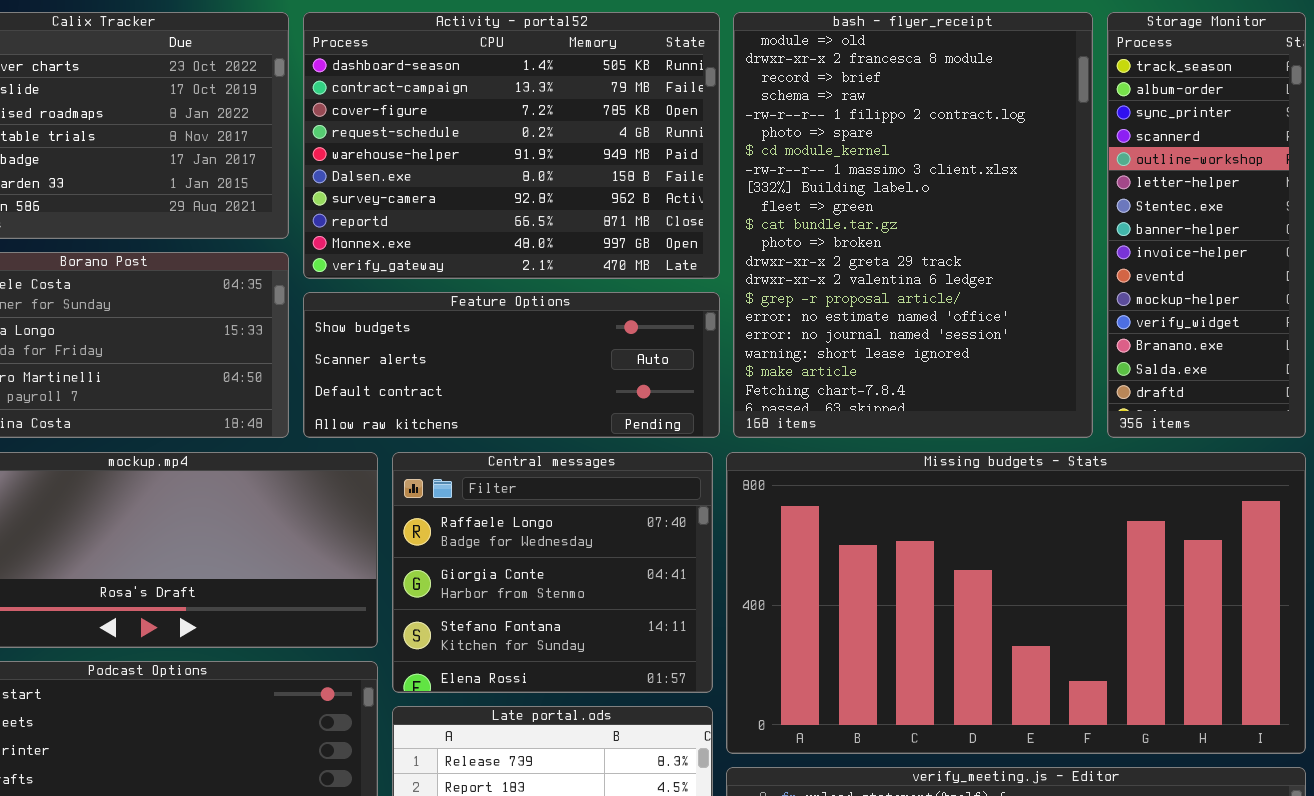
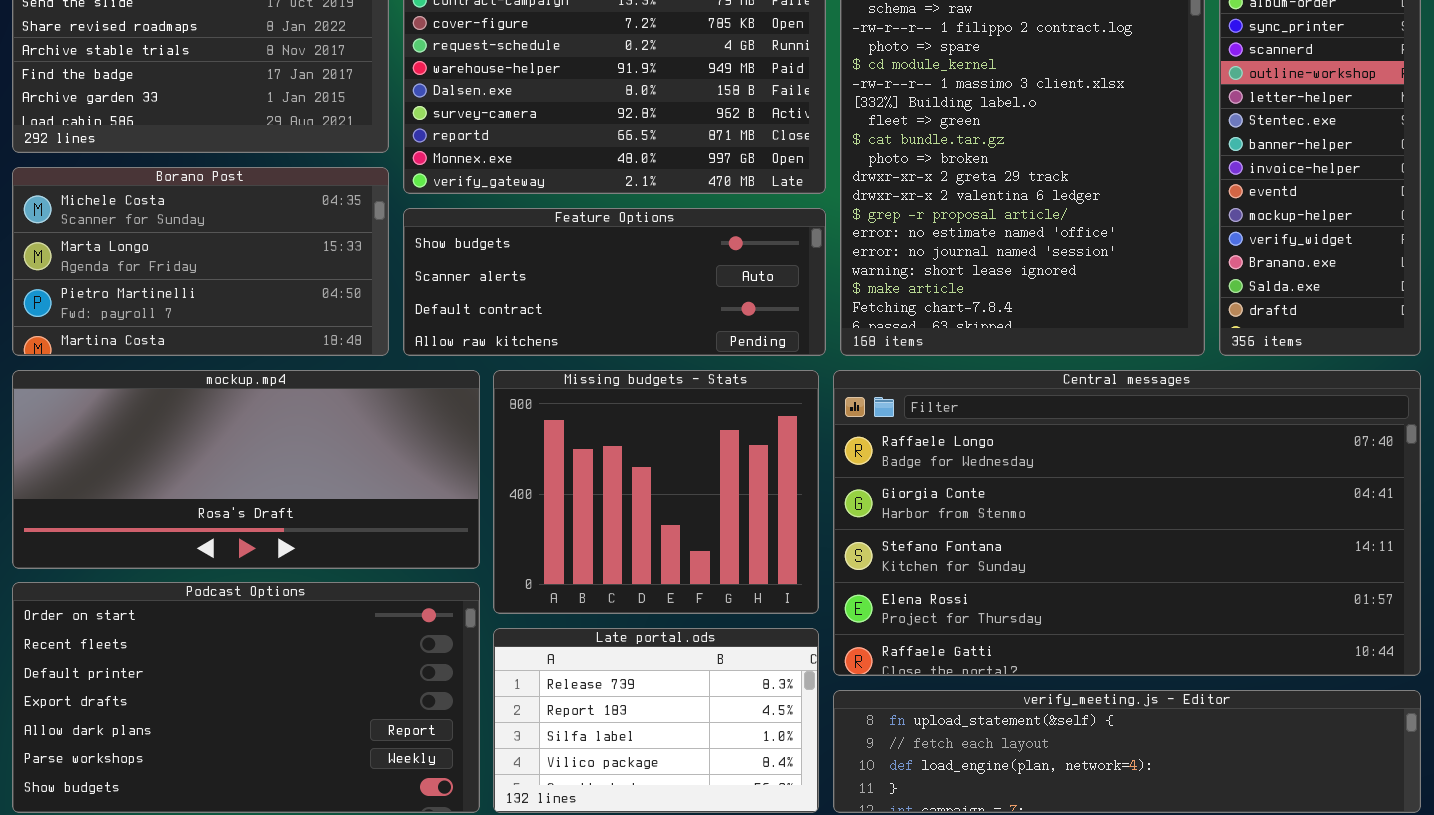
Central messages: [392,452,713,693] -> [833,370,1421,676], moved, resized
Missing budgets - Stats: [726,452,1306,754] -> [493,370,819,614], moved, resized

